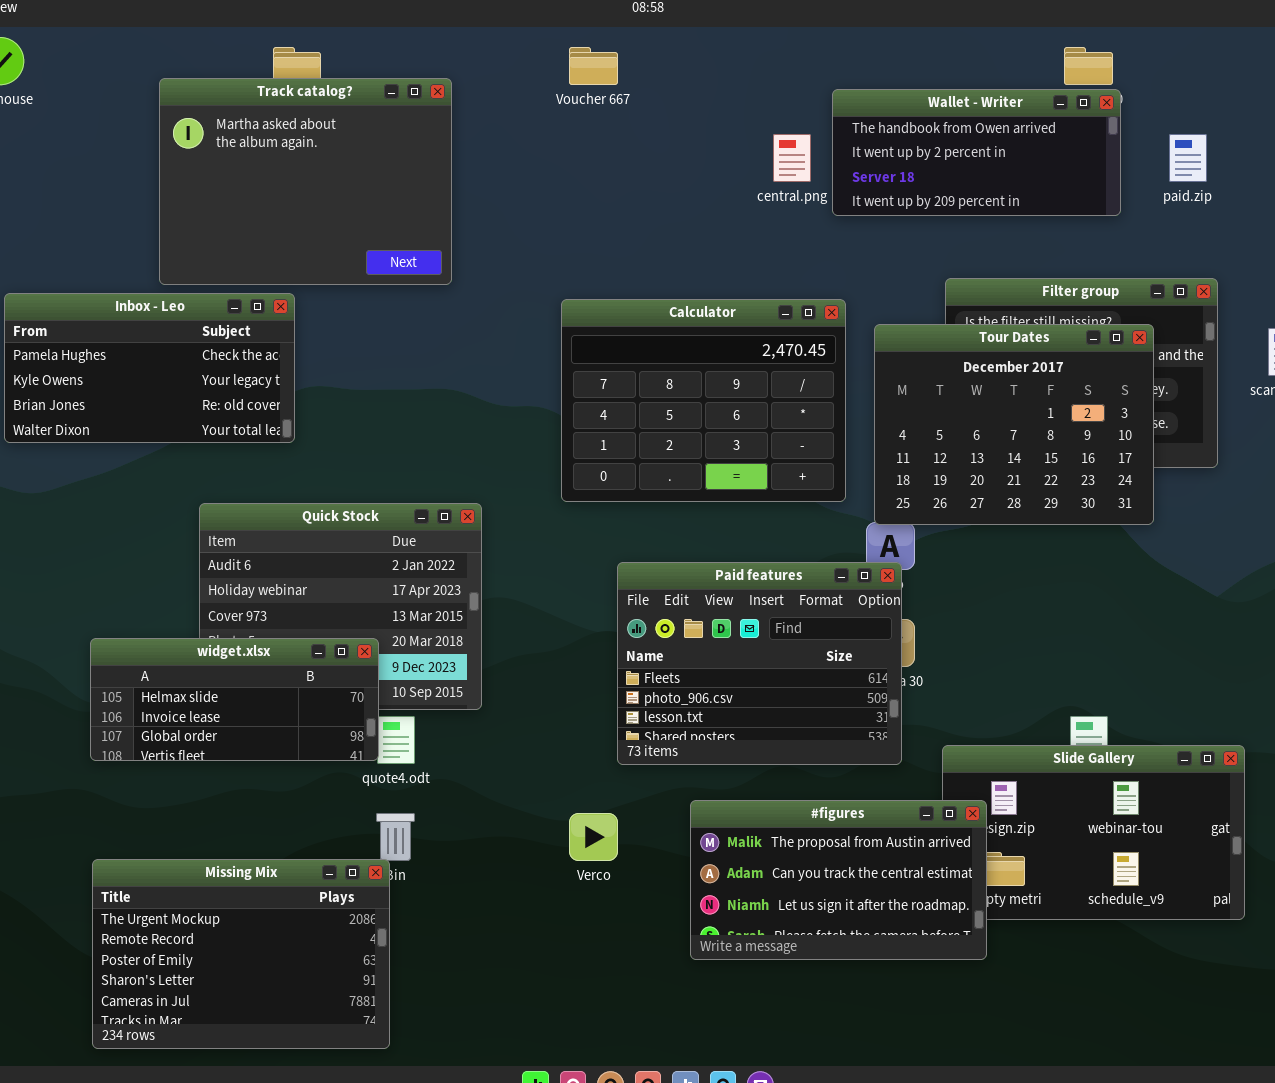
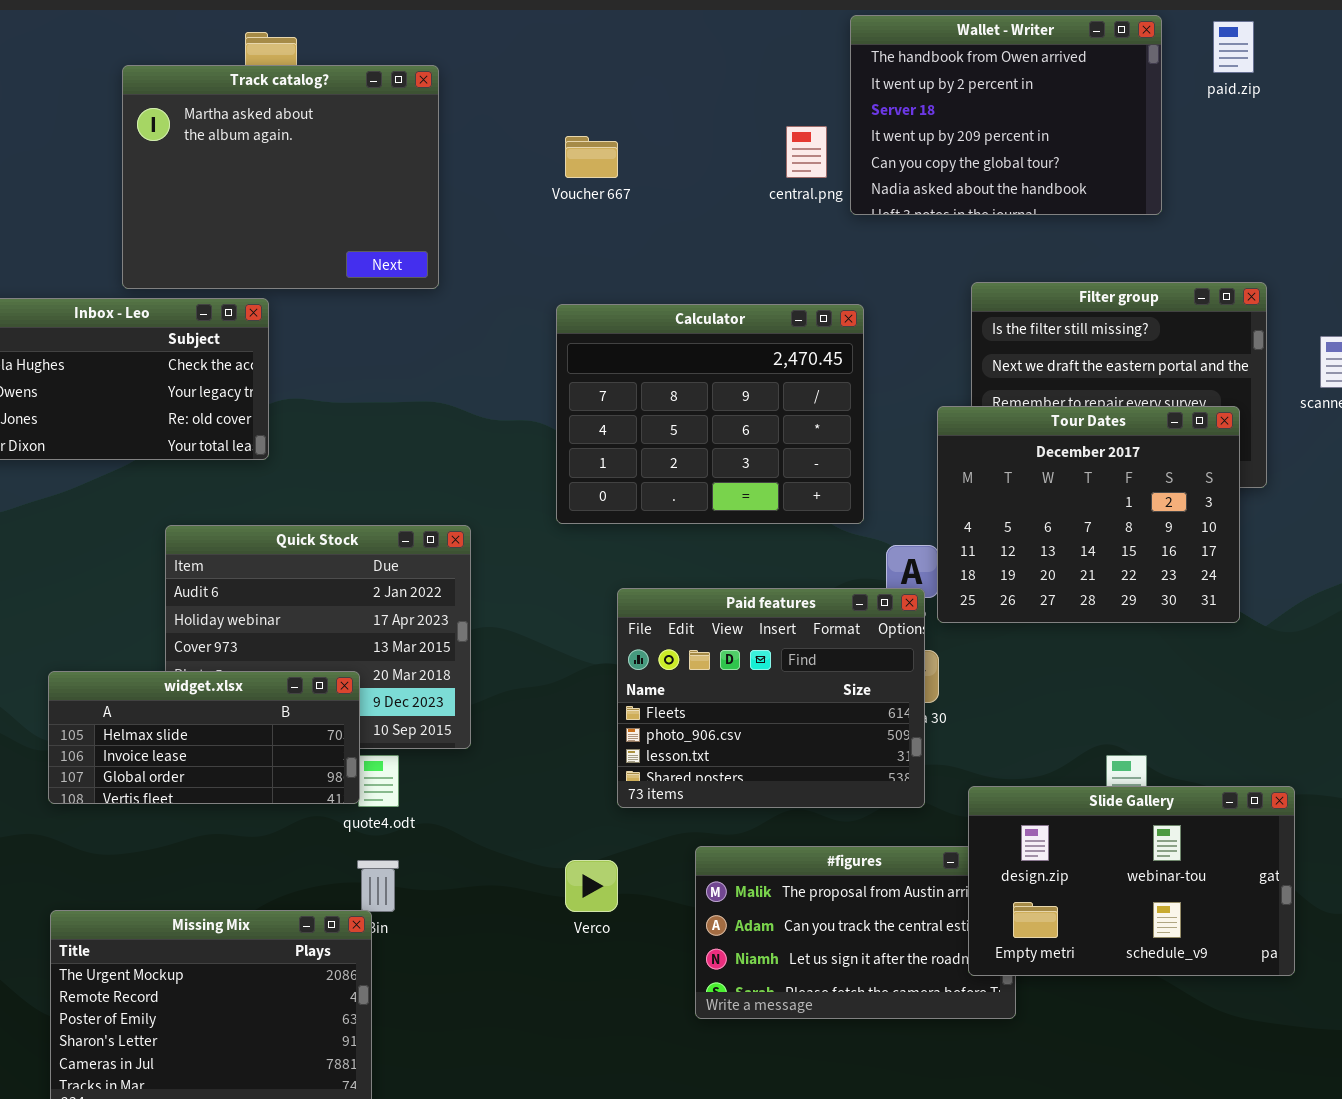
Voucher 667: [569,47,618,85] -> [565,136,618,178], moved
Wallet - Writer: [832,89,1121,216] -> [850,15,1162,215], resized
paid.zip: [1169,134,1207,182] -> [1213,21,1254,73], moved
Tour Dates: [874,324,1154,525] -> [937,406,1240,623], moved
Slide Gallery: [942,745,1245,920] -> [968,786,1295,976], raised

